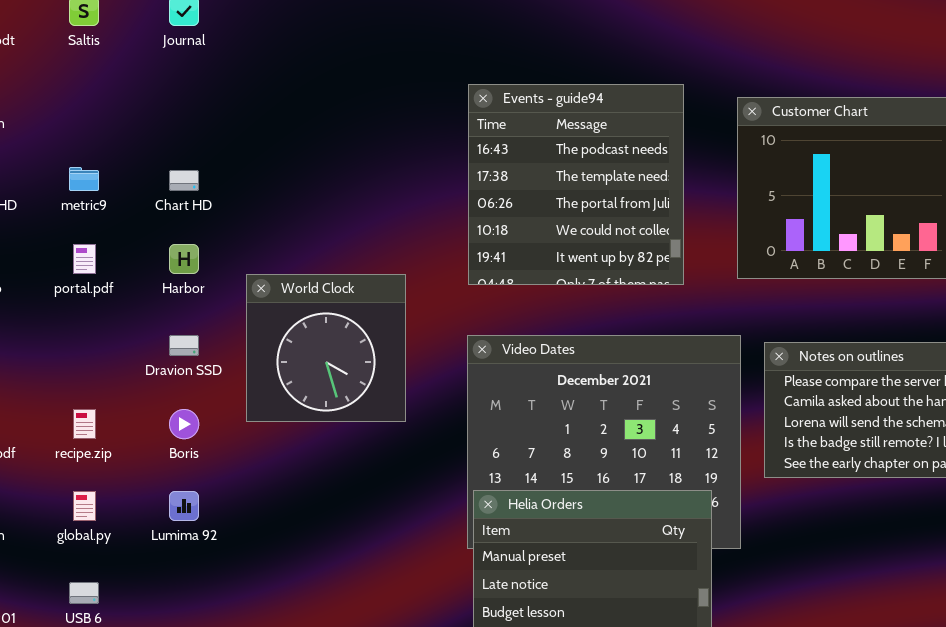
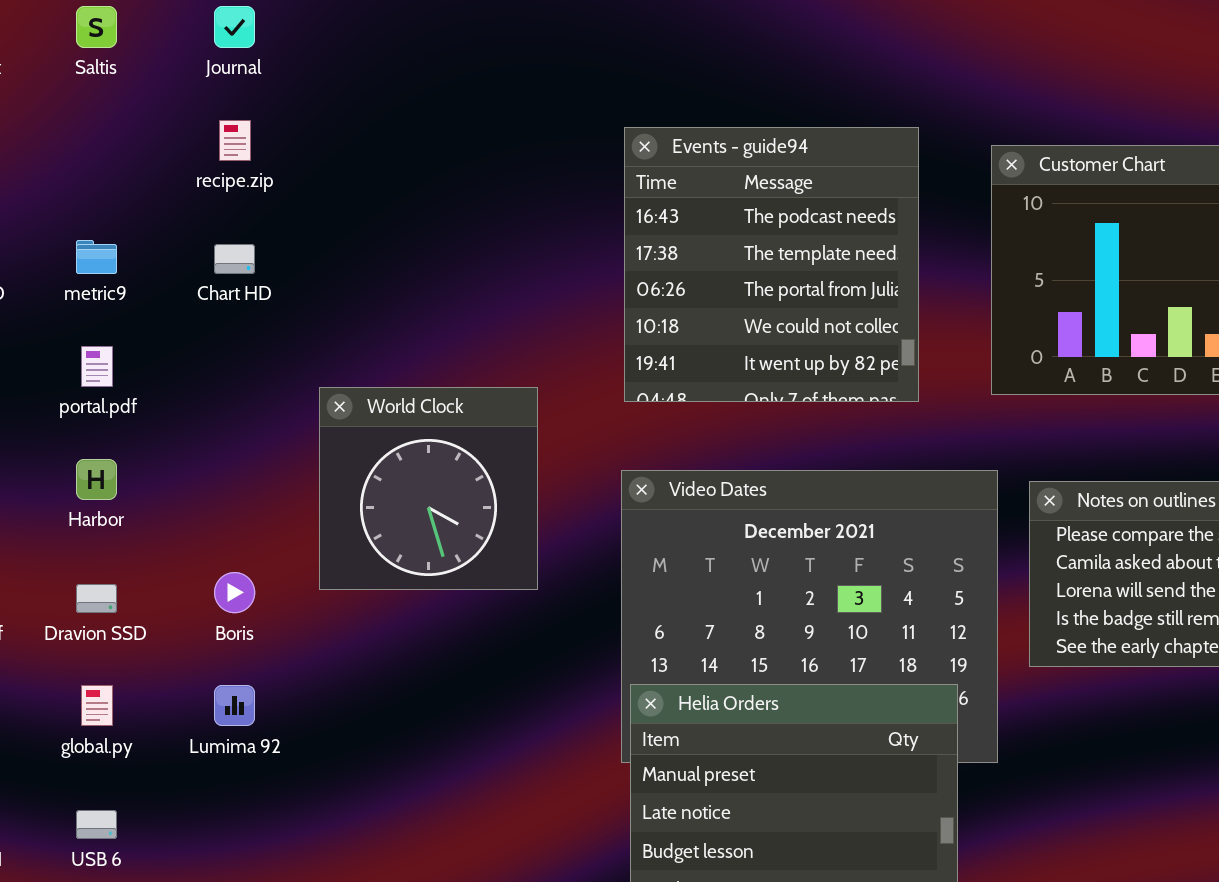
Harbor: [169,244,199,274] -> [76,459,117,500], moved
Dravion SSD: [169,335,199,356] -> [76,584,117,613], moved
recipe.zip: [73,409,96,439] -> [219,120,251,161], moved

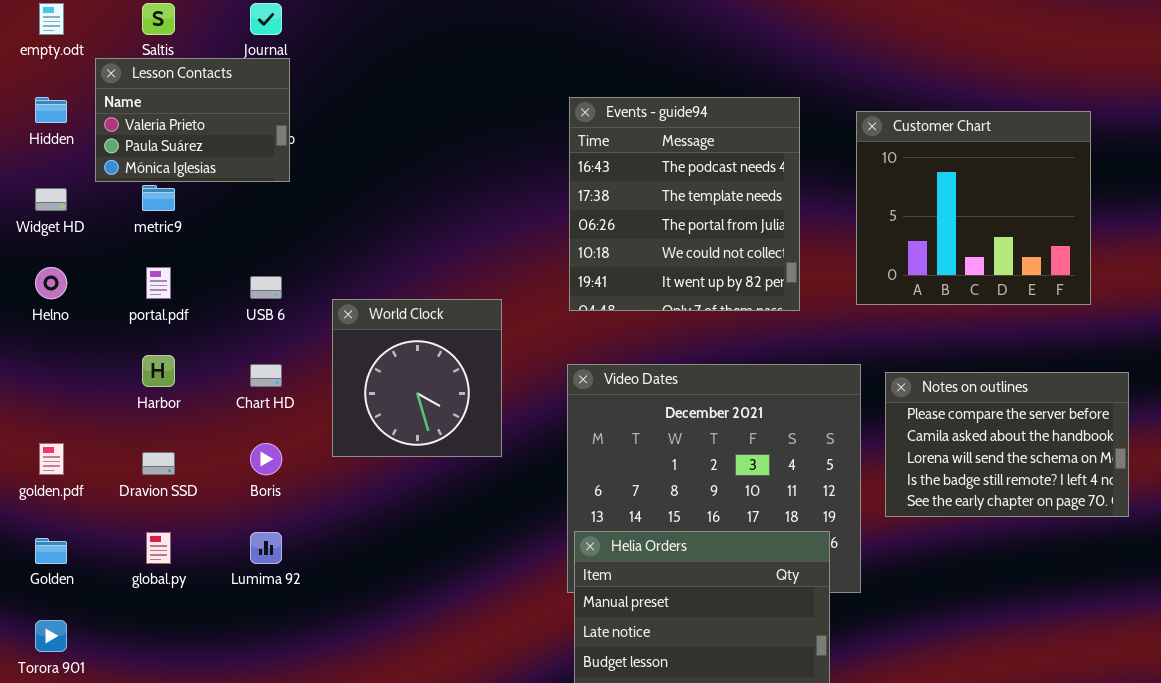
Lesson Contacts: none -> [95,58,290,182], opened
Chart HD: [214,244,255,274] -> [250,364,282,387], moved
USB 6: [76,810,117,839] -> [250,276,282,299], moved

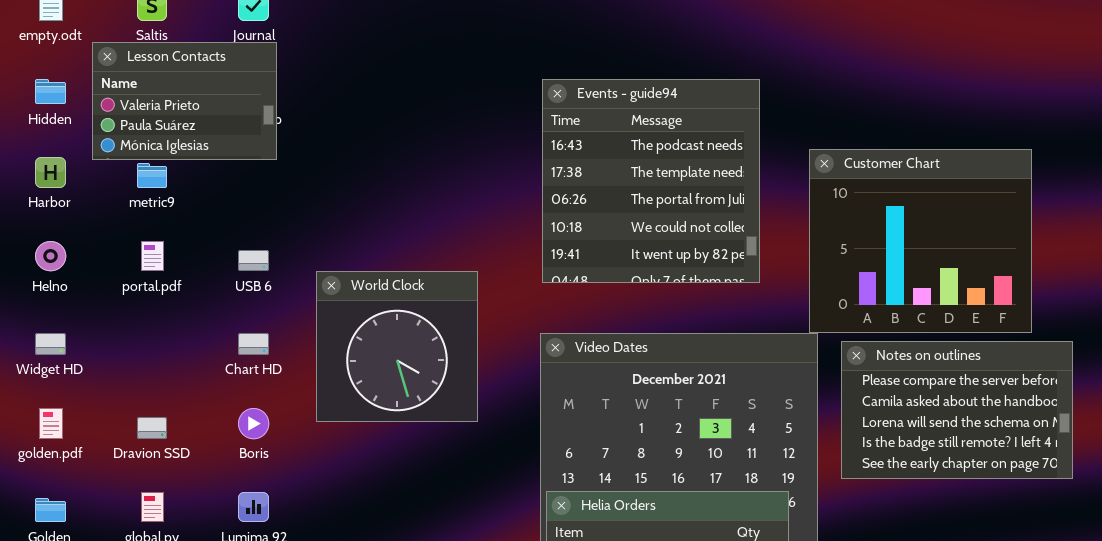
Customer Chart: [856,111,1091,305] -> [809,149,1032,333], moved
Widget HD: [35,188,67,211] -> [35,333,66,355], moved
Harbor: [142,355,175,387] -> [35,157,66,188], moved

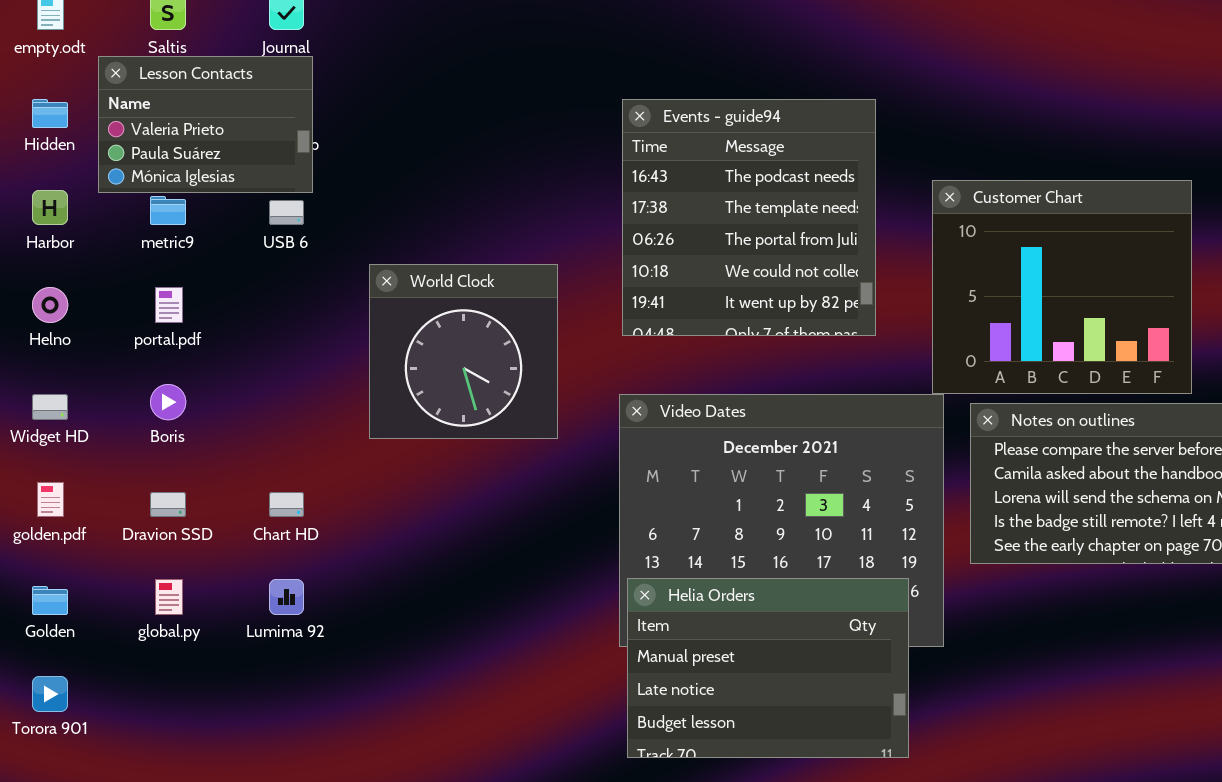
USB 6: [238,250,269,271] -> [269,200,304,225], moved
World Clock: [316,271,478,422] -> [369,264,558,439], moved
Chart HD: [238,333,269,355] -> [269,492,304,517], moved
Boris: [238,408,269,439] -> [150,384,186,420], moved

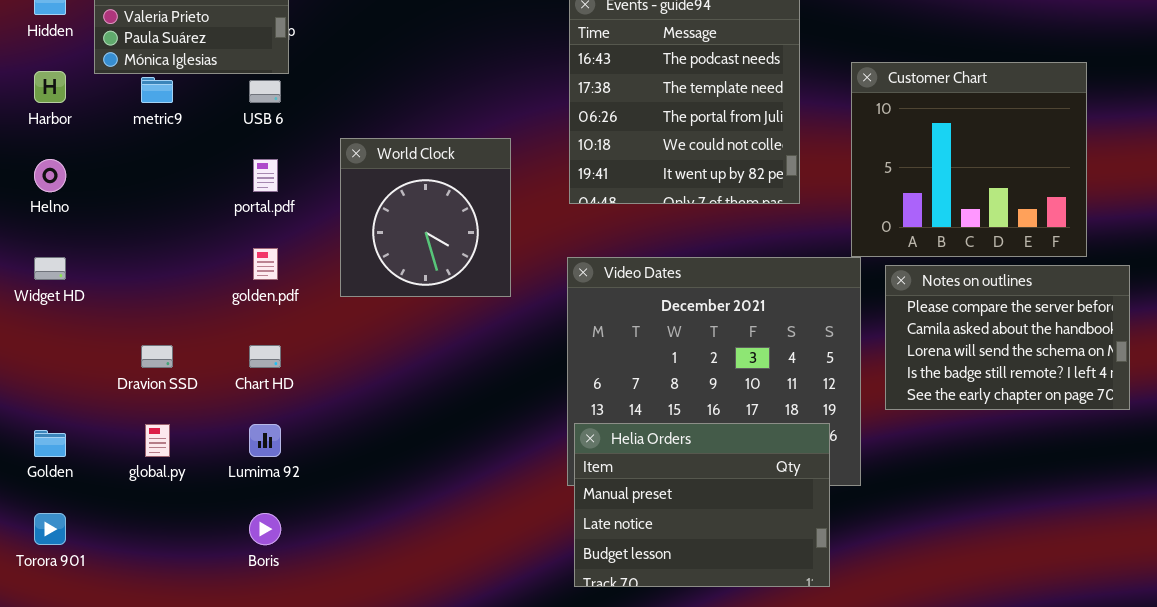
portal.pdf: [155,287,183,323] -> [253,159,278,192], moved
Boris: [150,384,186,420] -> [249,513,281,545], moved
golden.pdf: [37,482,64,517] -> [253,248,278,280], moved

